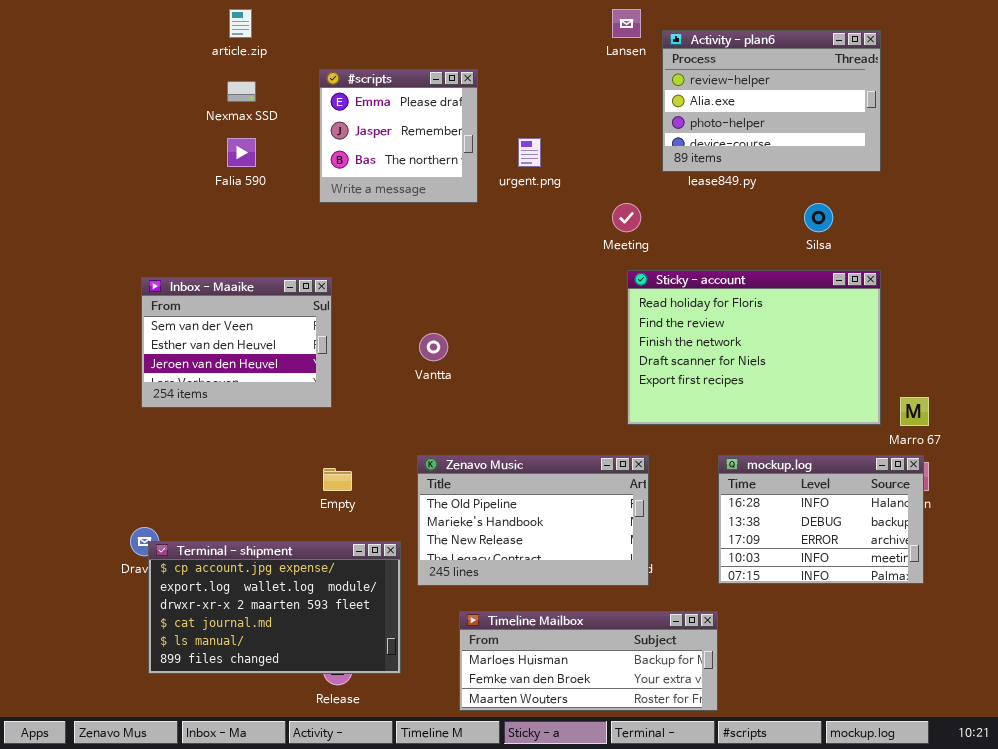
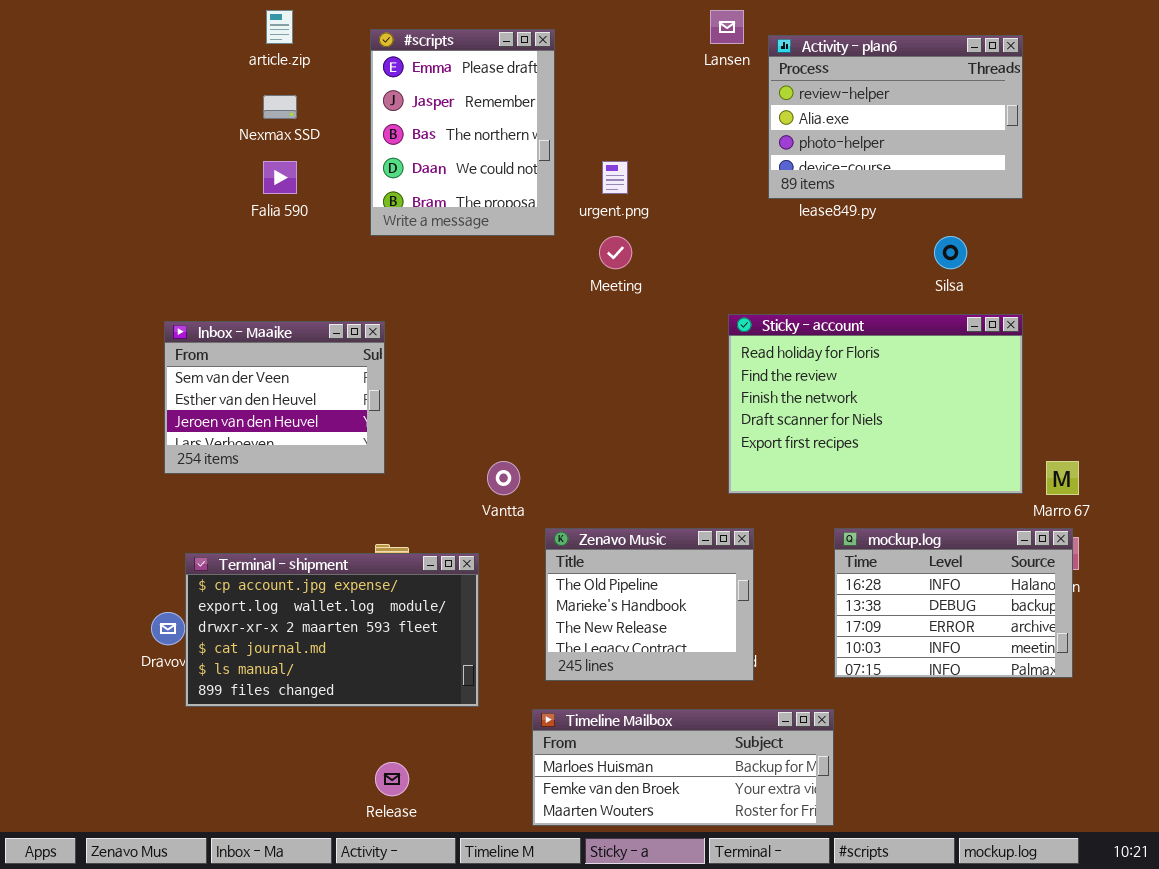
#scripts: [319,69,478,203] -> [370,29,555,236], resized
Meeting: [612,203,641,232] -> [599,236,632,269], moved
Vantta: [419,333,448,361] -> [487,461,520,495], moved
Zenavo Music: [417,455,649,586] -> [545,528,754,681], resized
Terminal - shipment: [148,541,401,674] -> [185,553,479,707], moved

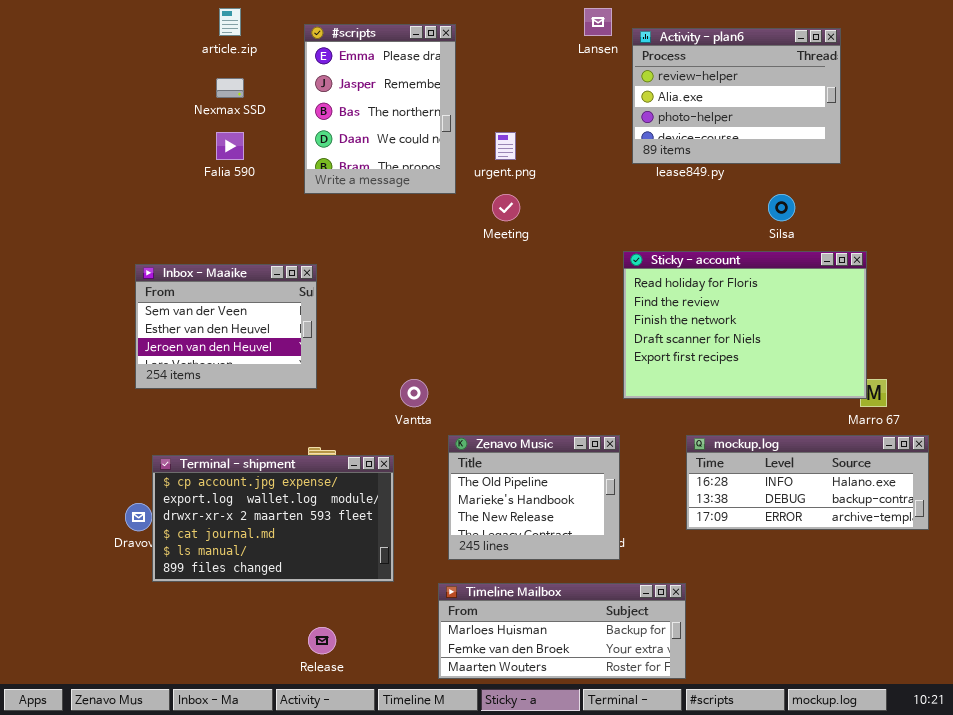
Sticky - account: [728,314,1023,494] -> [623,251,867,399], moved
mockup.log: [834,528,1073,678] -> [686,435,929,530], resized

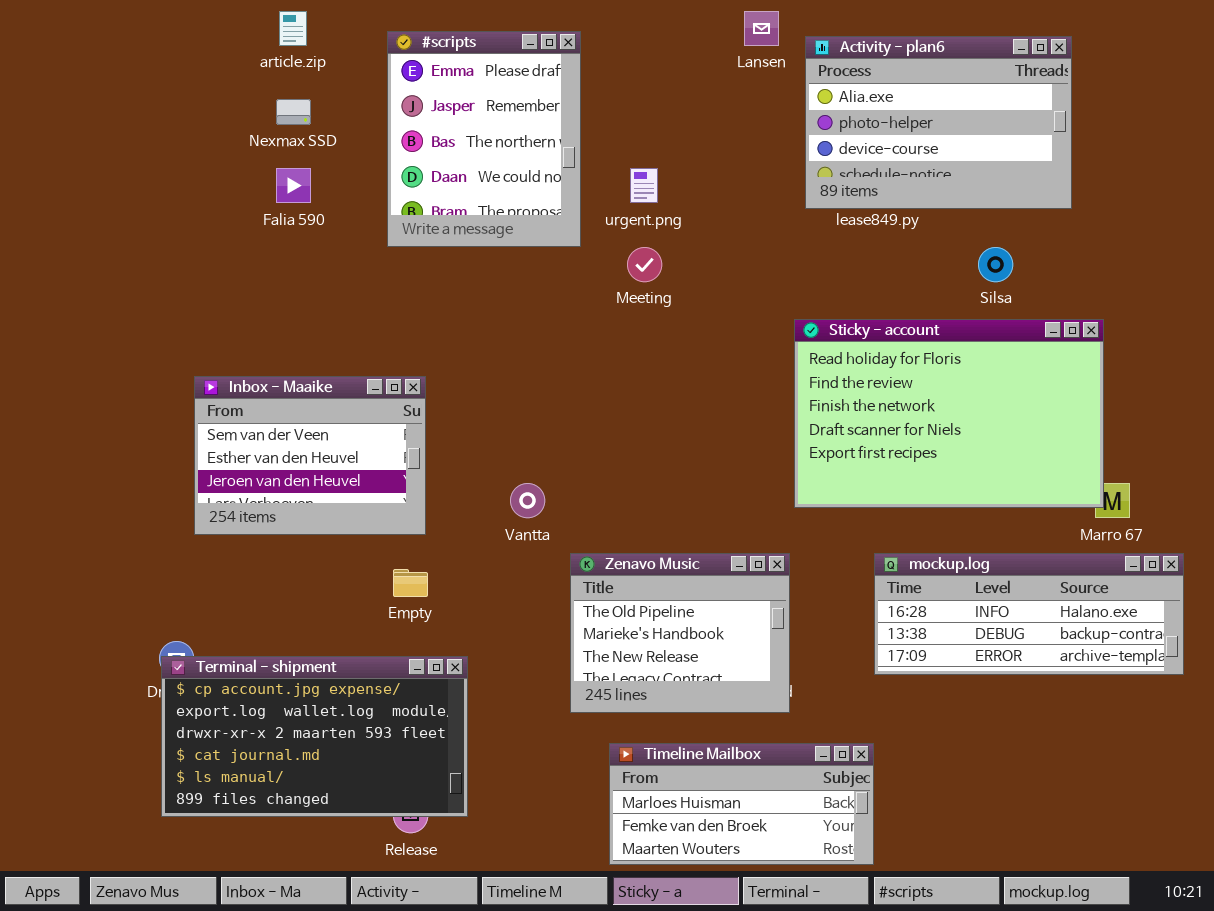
Activity - plan6: [632,28,841,164] -> [805,36,1072,209], scrolled down 1 row
Inbox - Maaike: [135,264,317,389] -> [194,376,426,535], moved
Terminal - shipment: [152,455,394,582] -> [161,656,468,817], moved
Timeline Mailbox: [438,583,686,679] -> [609,743,874,865], resized

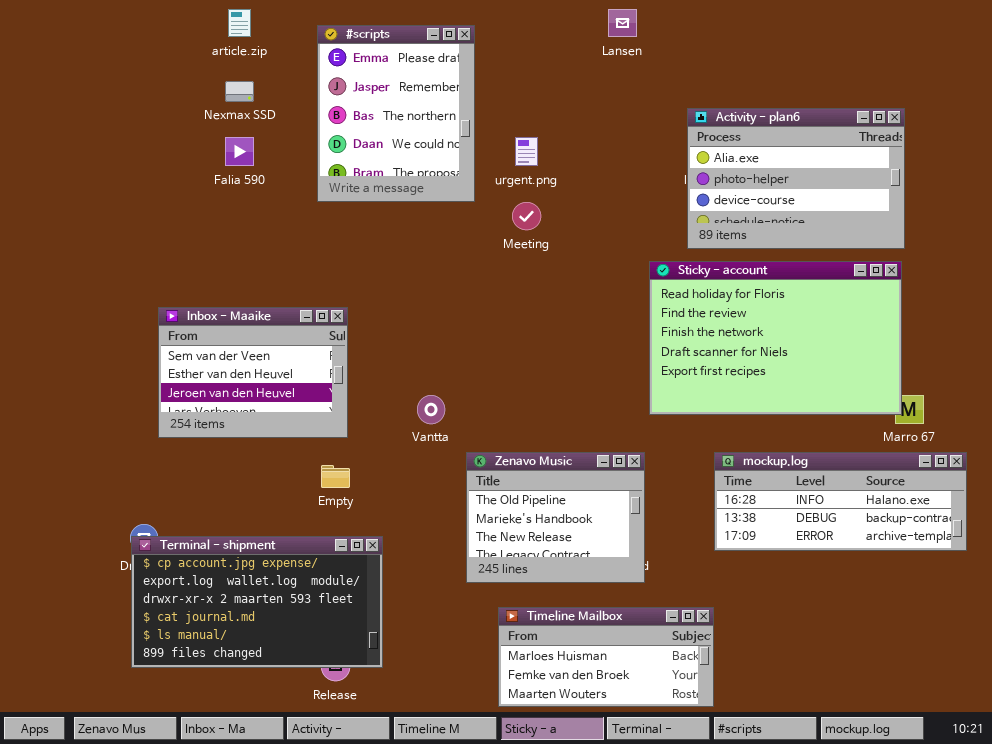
Activity - plan6: [805,36,1072,209] -> [687,108,905,249], moved

